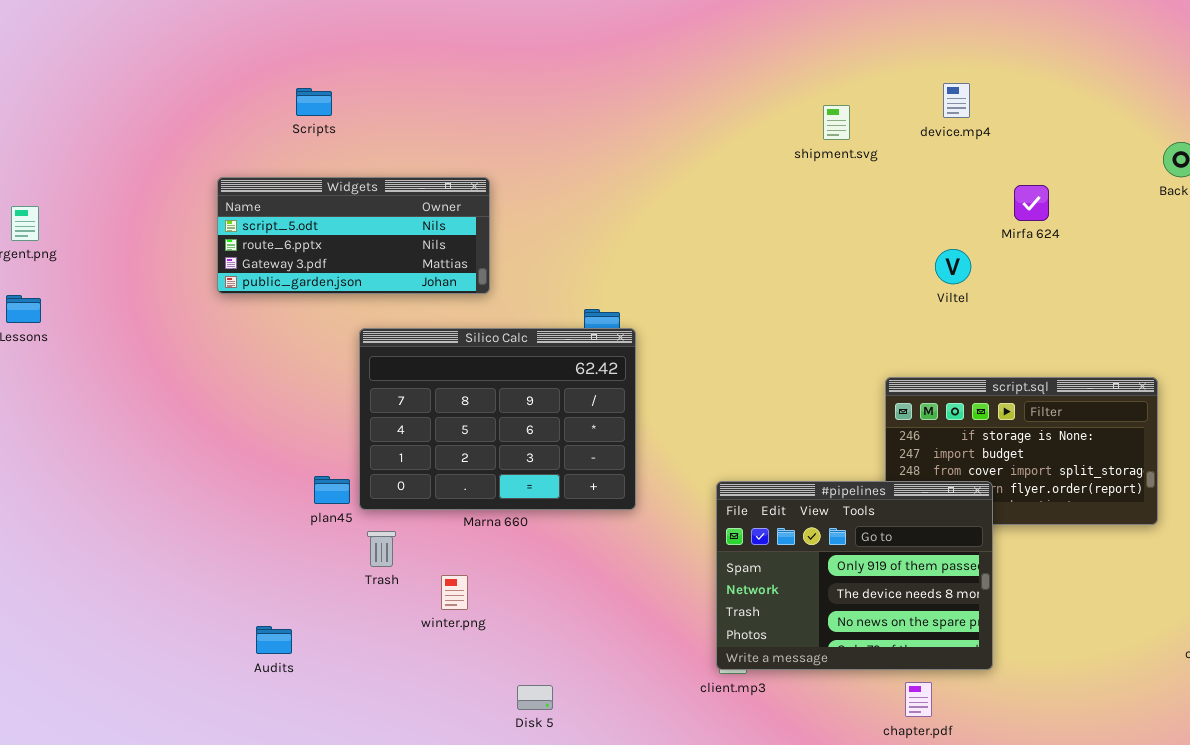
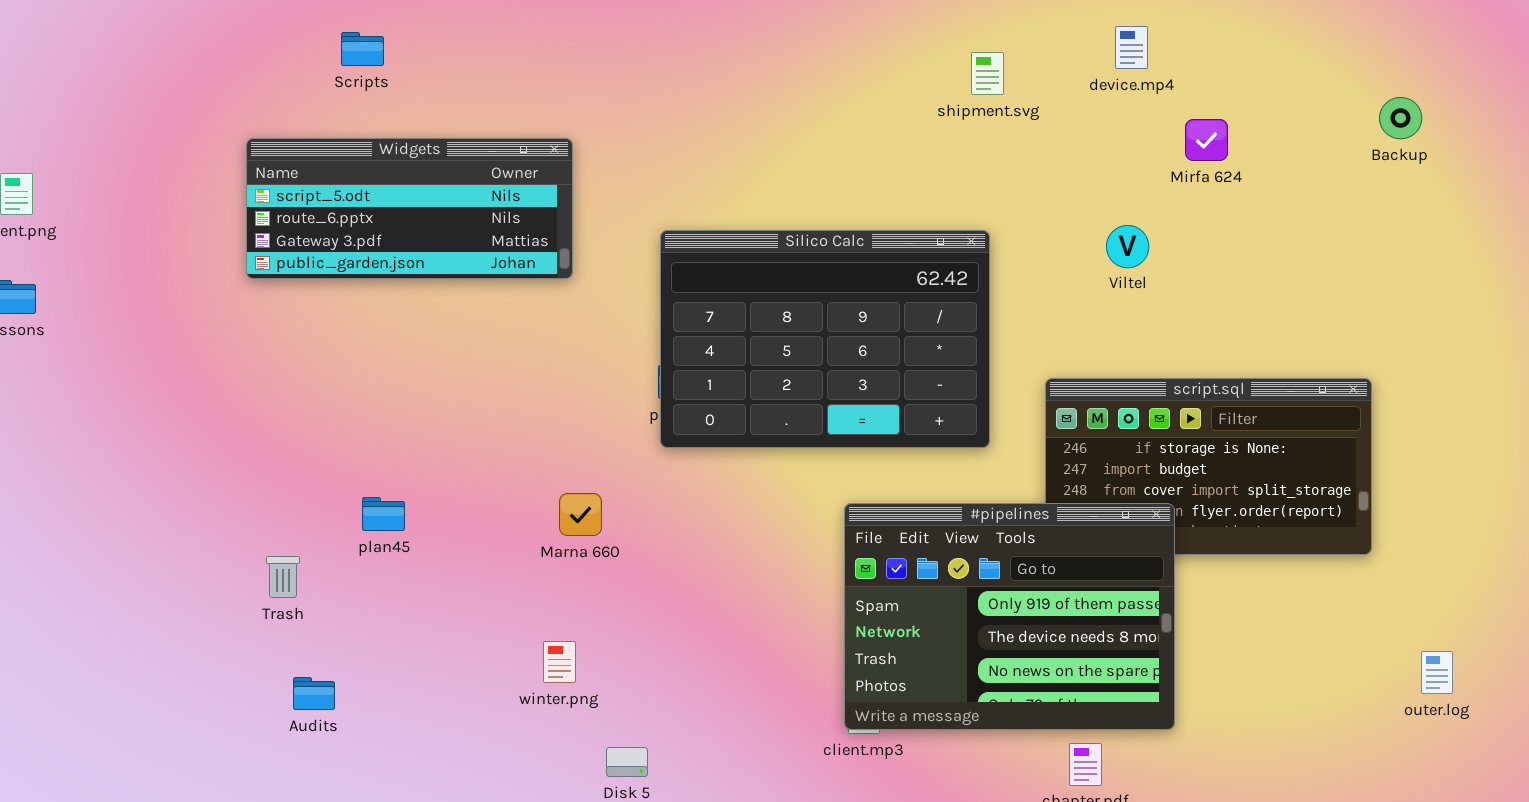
Mirfa 624: [1014,185,1049,221] -> [1185,119,1228,161], moved
Silico Calc: [359,328,636,510] -> [660,230,990,448], moved
Trash: [367,531,396,567] -> [266,556,300,598], moved
winter.png: [441,575,468,610] -> [543,641,576,683], moved

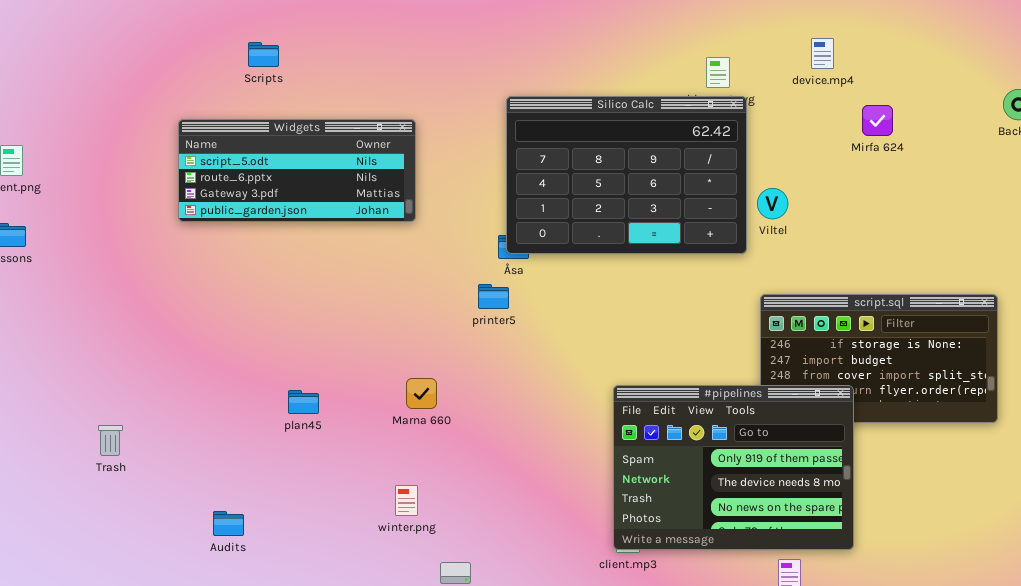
Viltel: [1106,225,1149,268] -> [757,188,788,219], moved
Silico Calc: [660,230,990,448] -> [506,96,747,254], moved
plan45: [362,497,405,531] -> [288,390,319,414], moved
Trash: [266,556,300,598] -> [98,425,123,456], moved

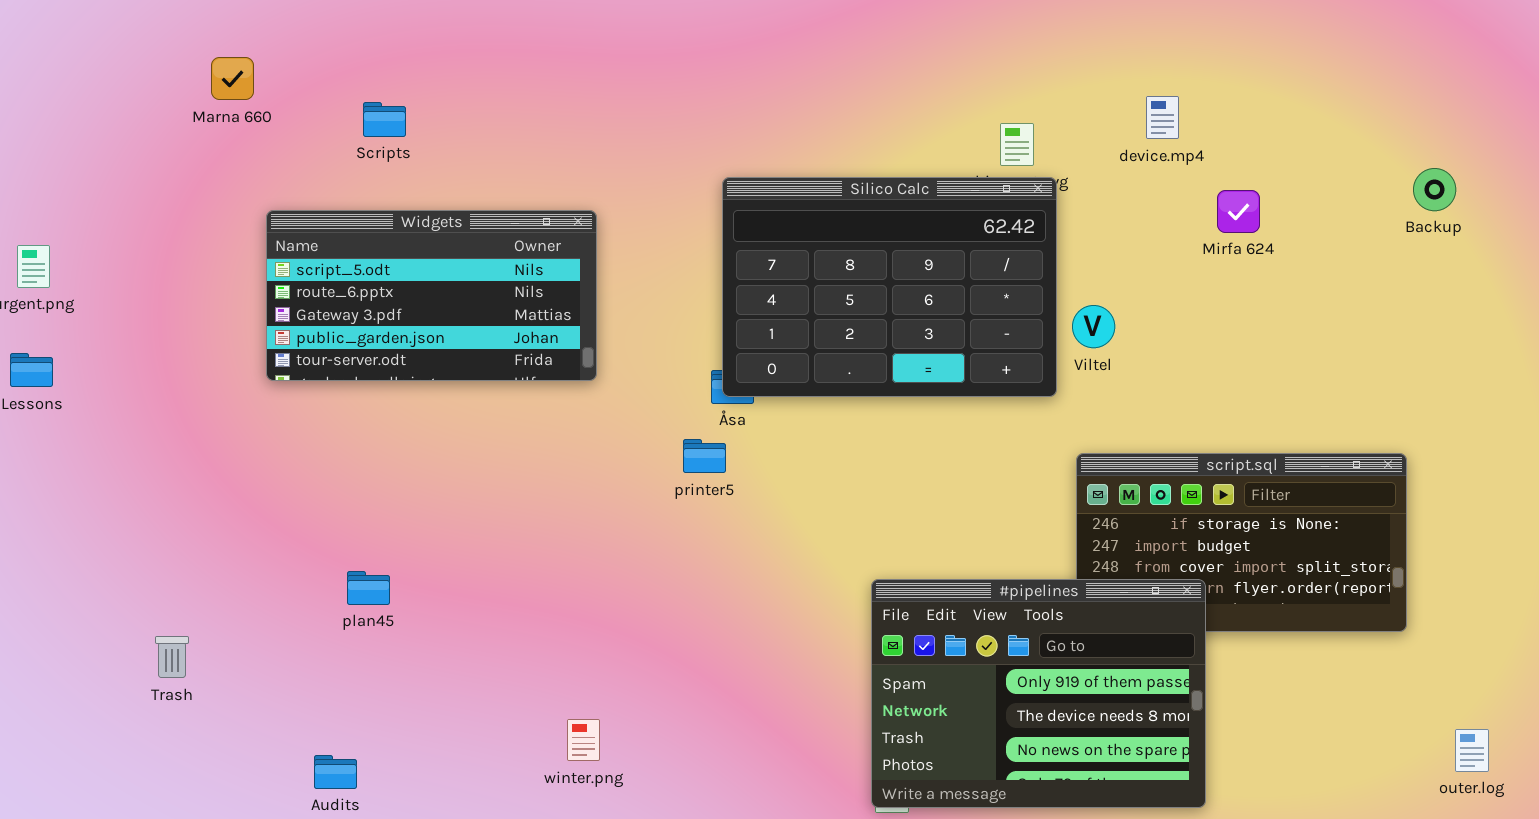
Widgets: [178,119,416,222] -> [266,210,597,381], resized
Marna 660: [406,378,437,409] -> [211,57,254,100], moved
plan45: [288,390,319,414] -> [347,571,390,605], moved

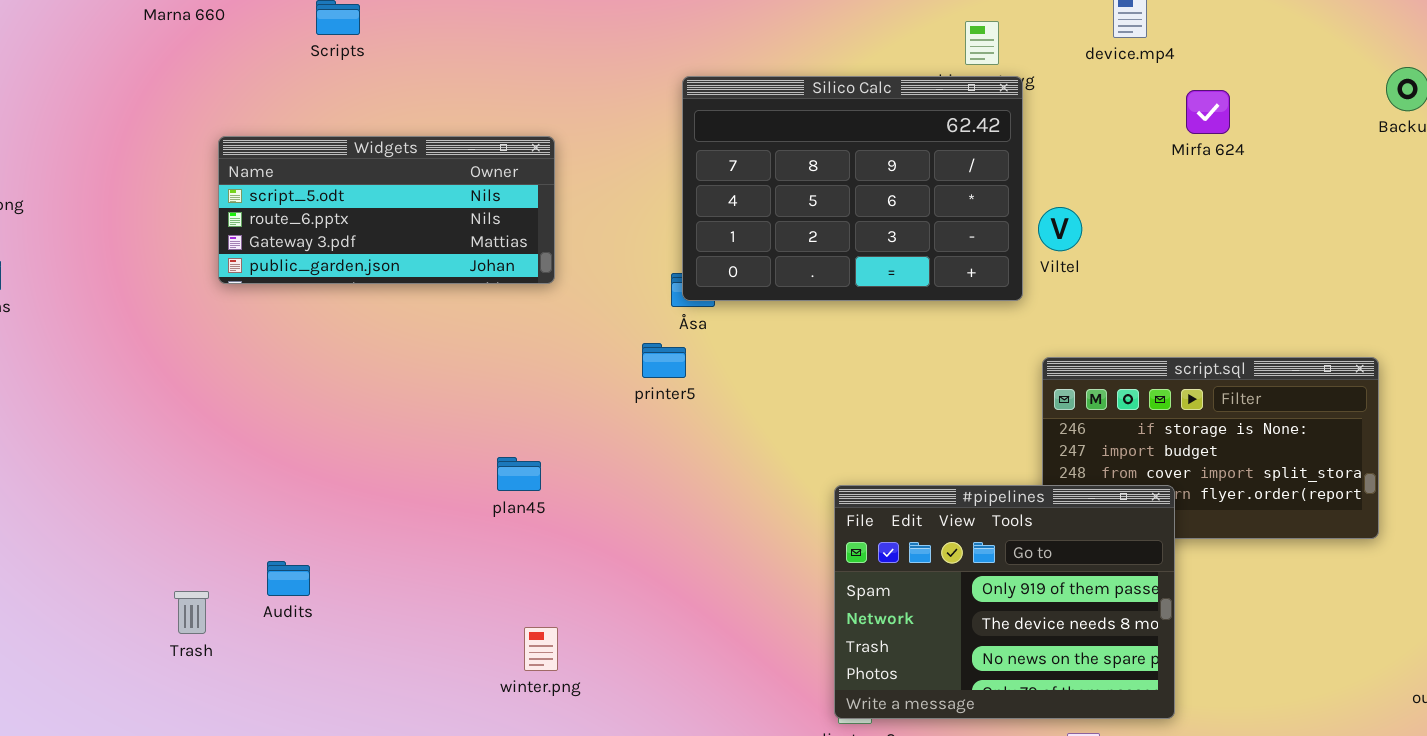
Widgets: [266,210,597,381] -> [218,136,555,284], resized
plan45: [347,571,390,605] -> [497,457,541,491], moved
Trash: [155,636,189,678] -> [174,591,209,634], moved
Audits: [314,755,357,789] -> [267,561,310,596], moved

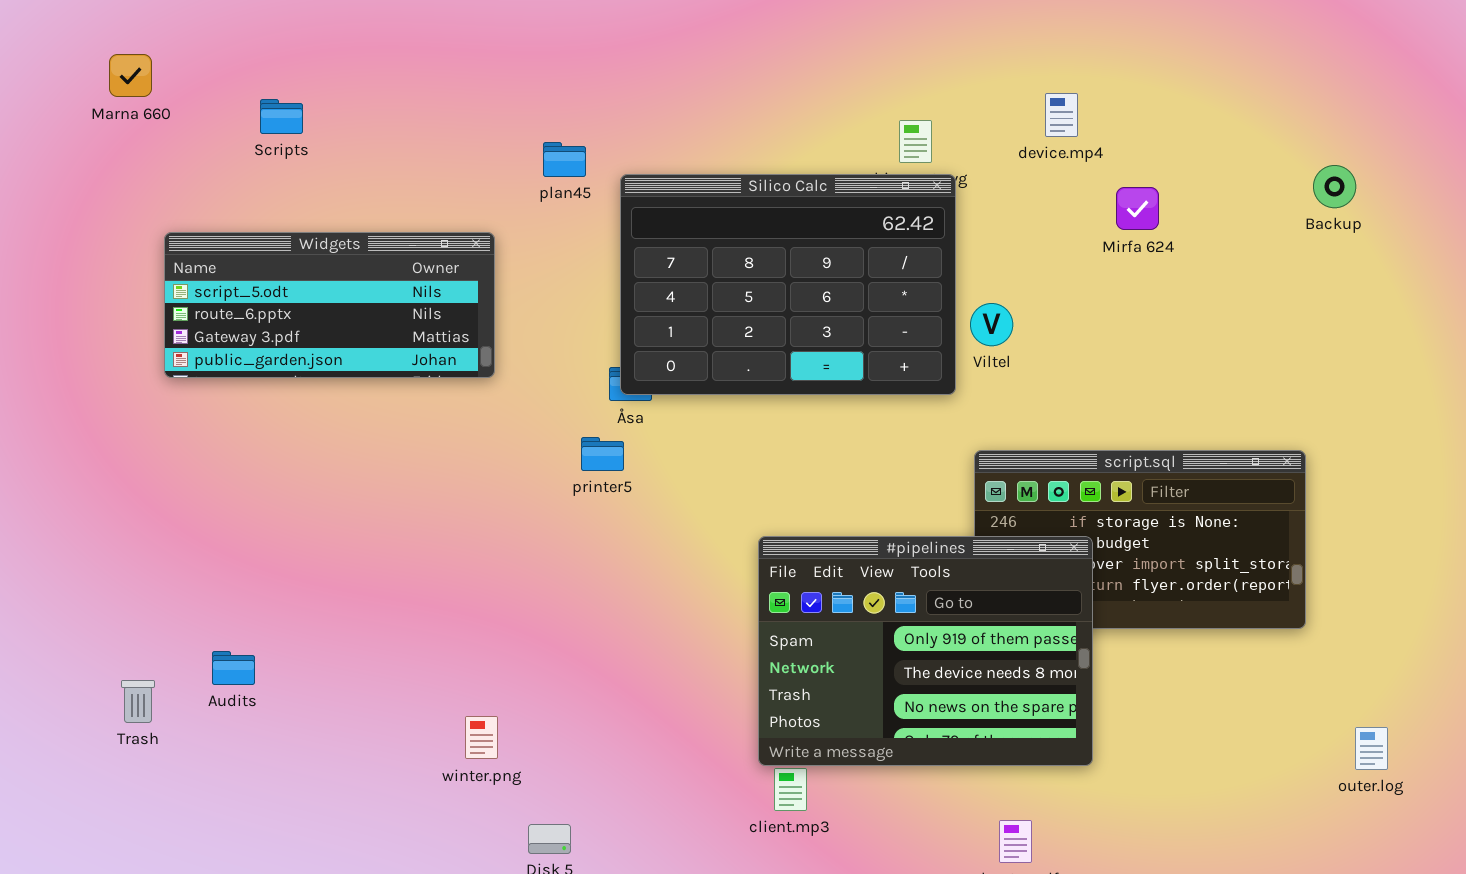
plan45: [497,457,541,491] -> [543,142,586,177], moved
#pipelines: [834,485,1175,719] -> [758,536,1093,766], moved

